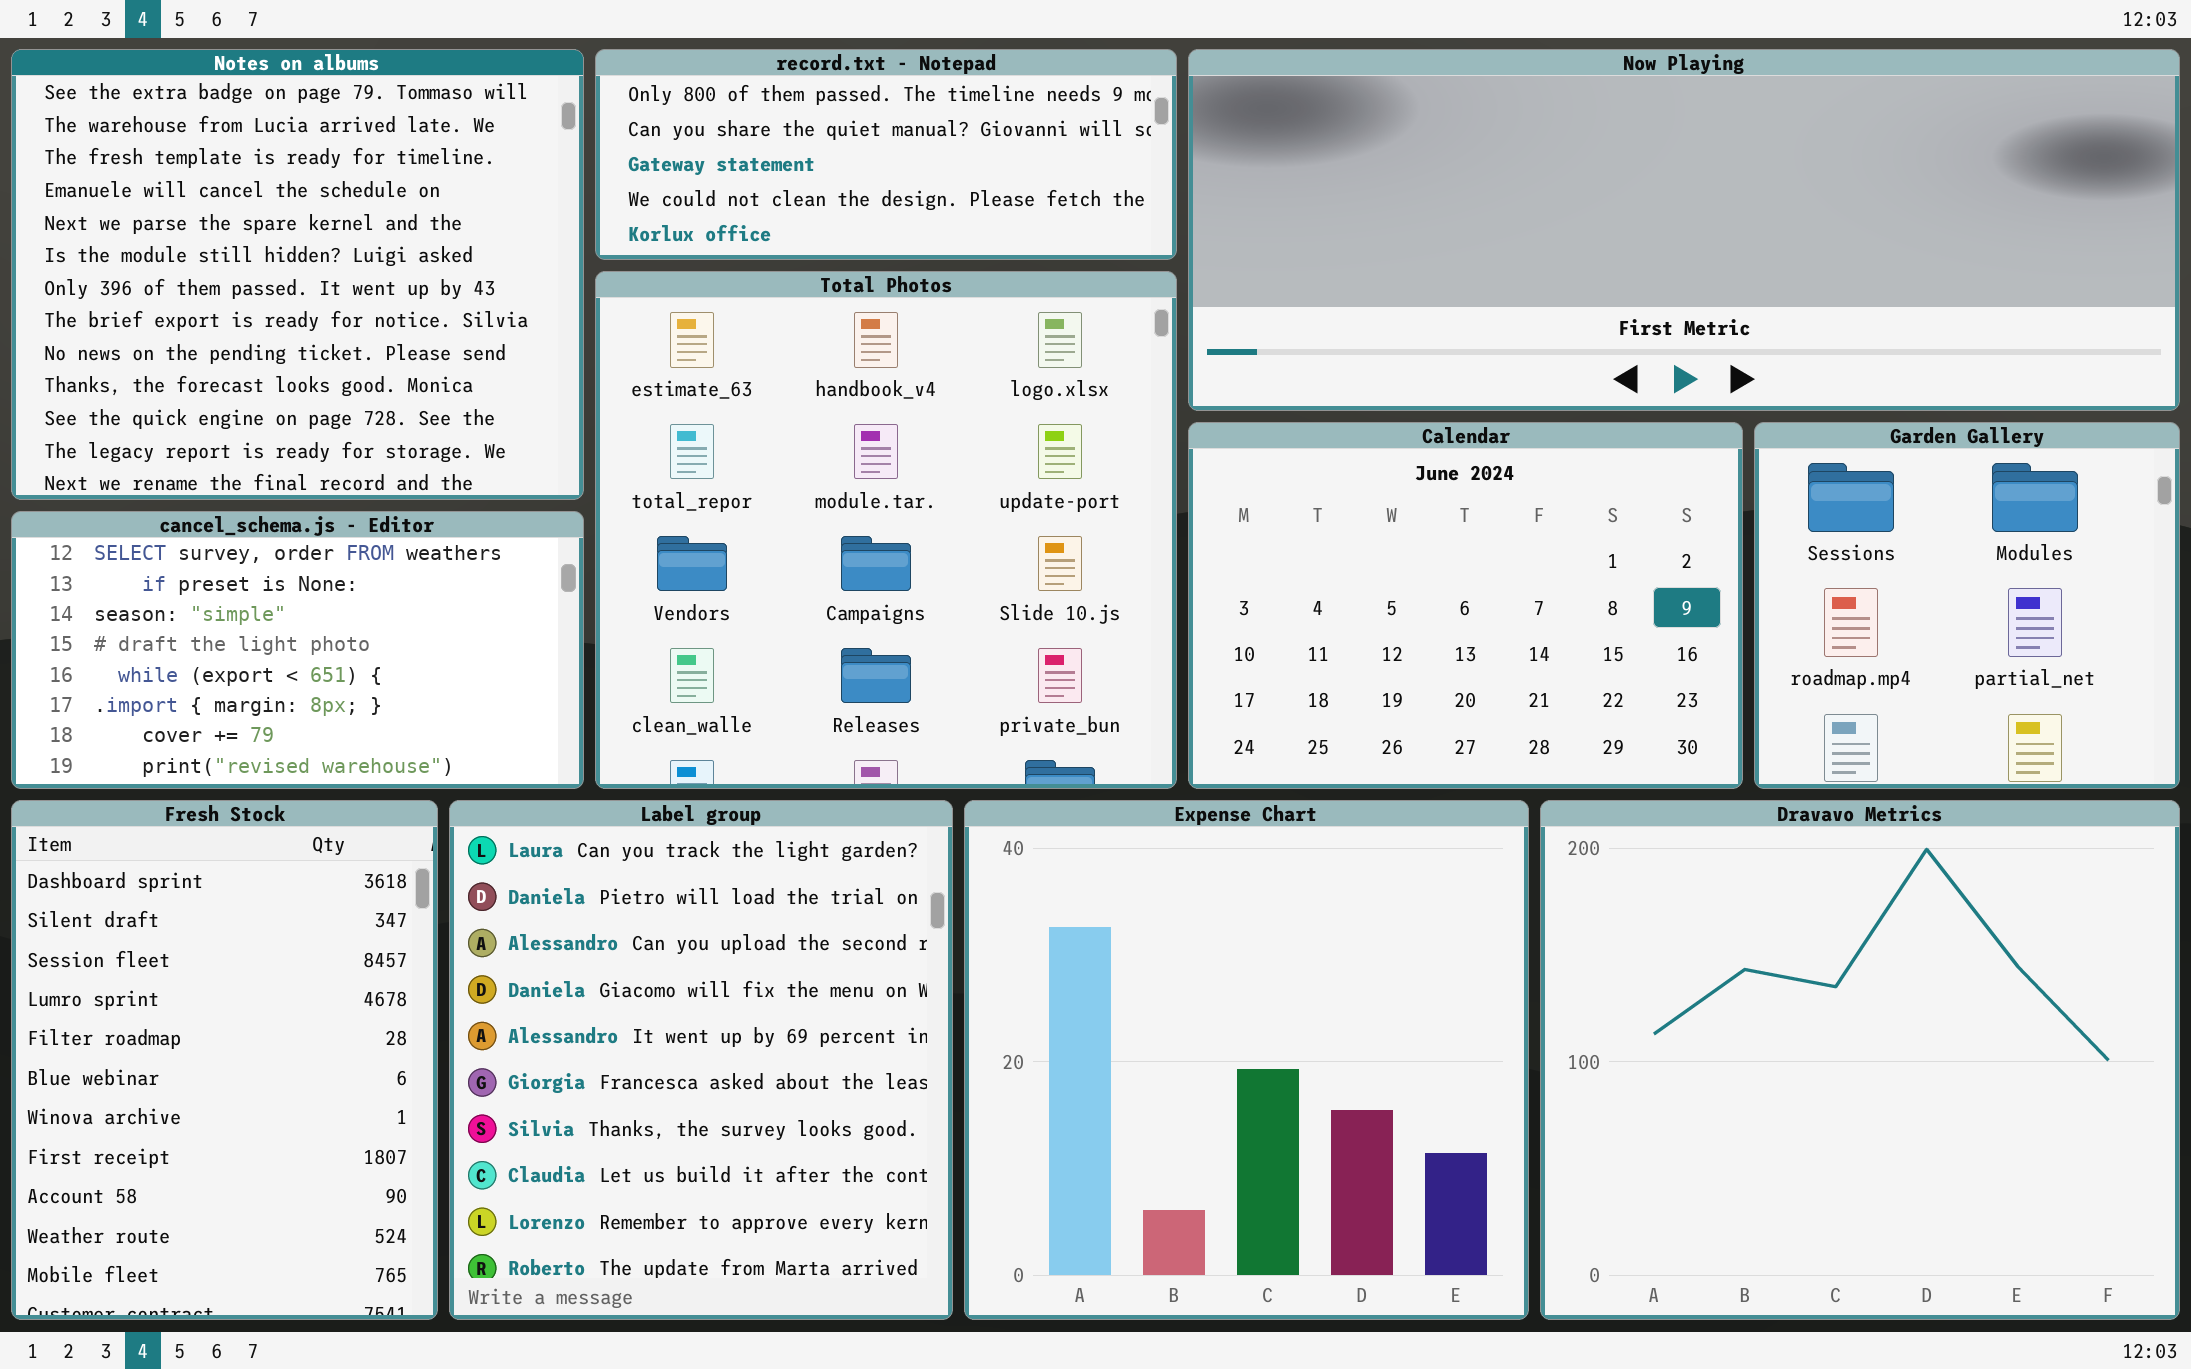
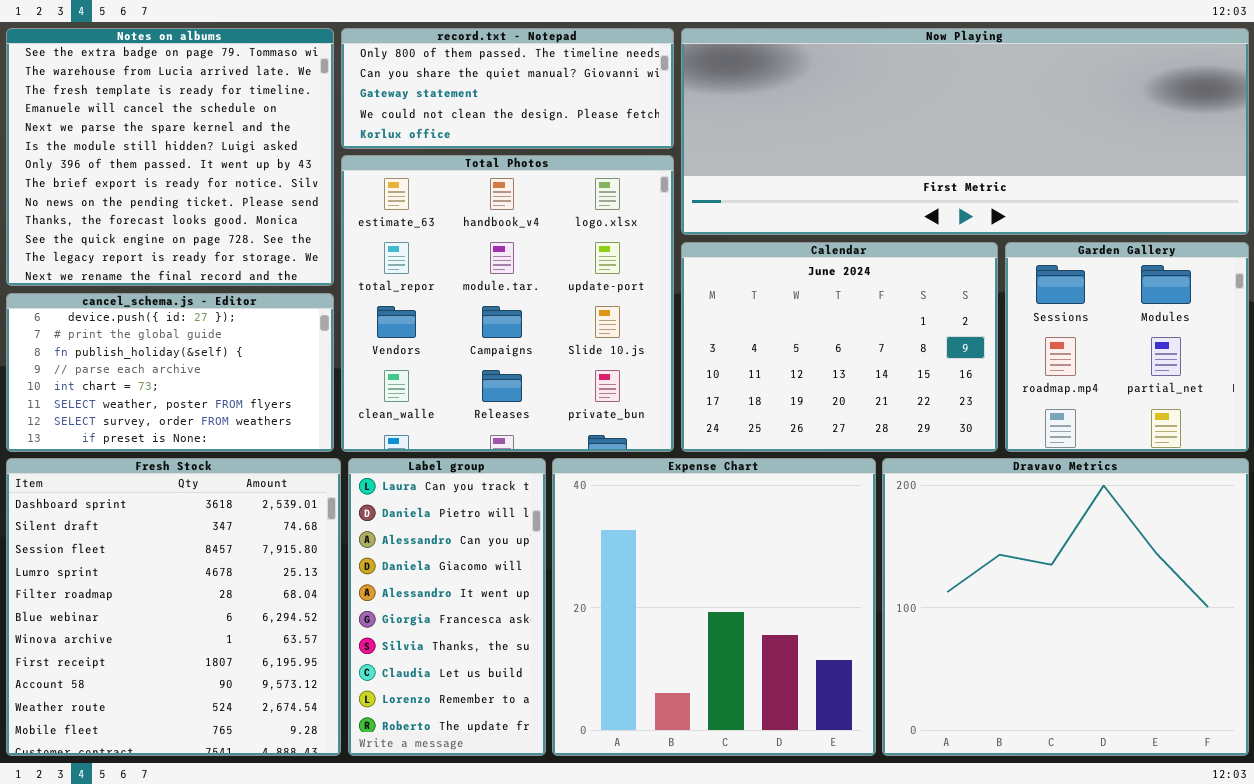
cancel_schema.js - Editor: [11,511,584,789] -> [6,293,334,452], scrolled up 6 rows
Fresh Stock: [11,800,438,1320] -> [6,458,341,756], resized
Label group: [449,800,953,1320] -> [348,458,546,756], resized

